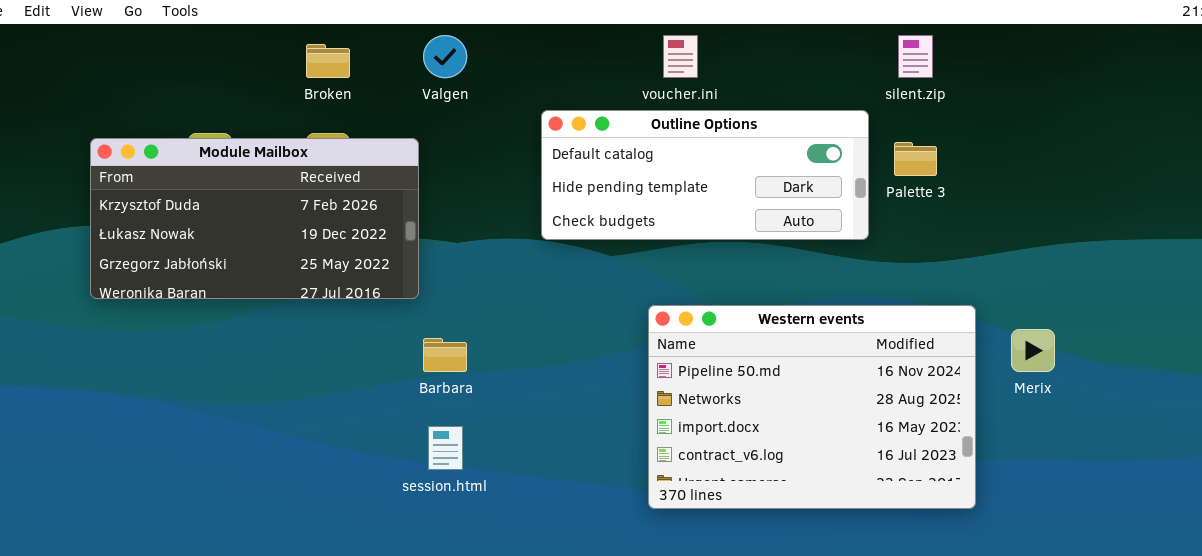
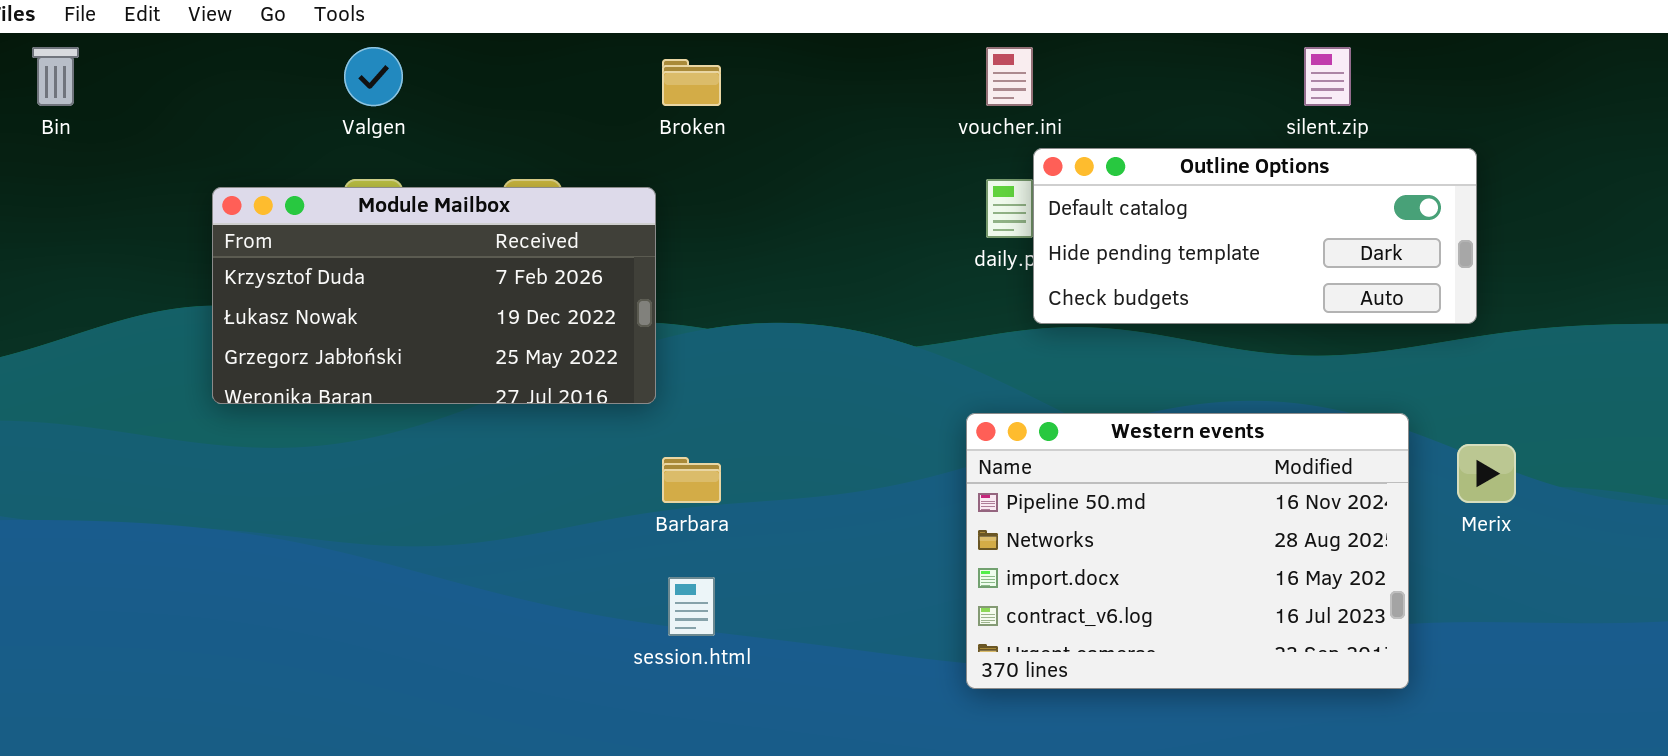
Valgen: [423,35,467,78] -> [344,47,403,106], moved
Broken: [306,44,350,78] -> [662,59,721,106], moved
Outline Options: [541,110,869,240] -> [1033,148,1477,324], moved

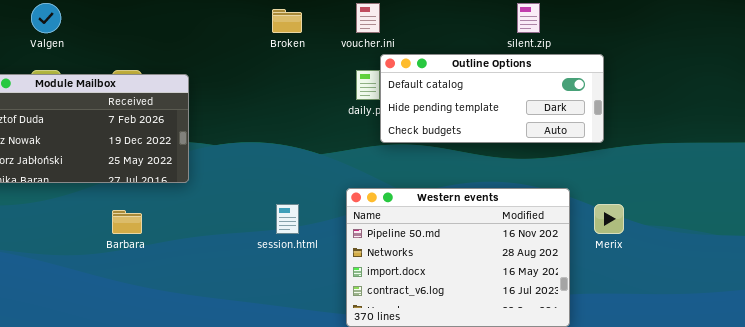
Broken: [662,59,721,106] -> [272,9,302,33], moved
Barbara: [662,457,721,503] -> [112,210,142,234], moved
session.html: [668,577,715,636] -> [276,204,299,234], moved

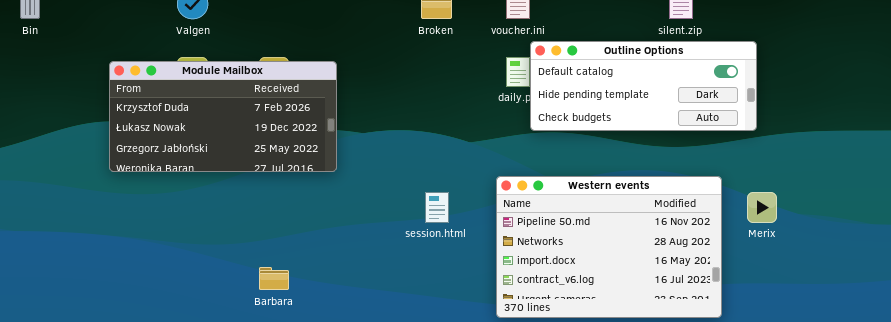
Barbara: [112,210,142,234] -> [259,267,289,290], moved

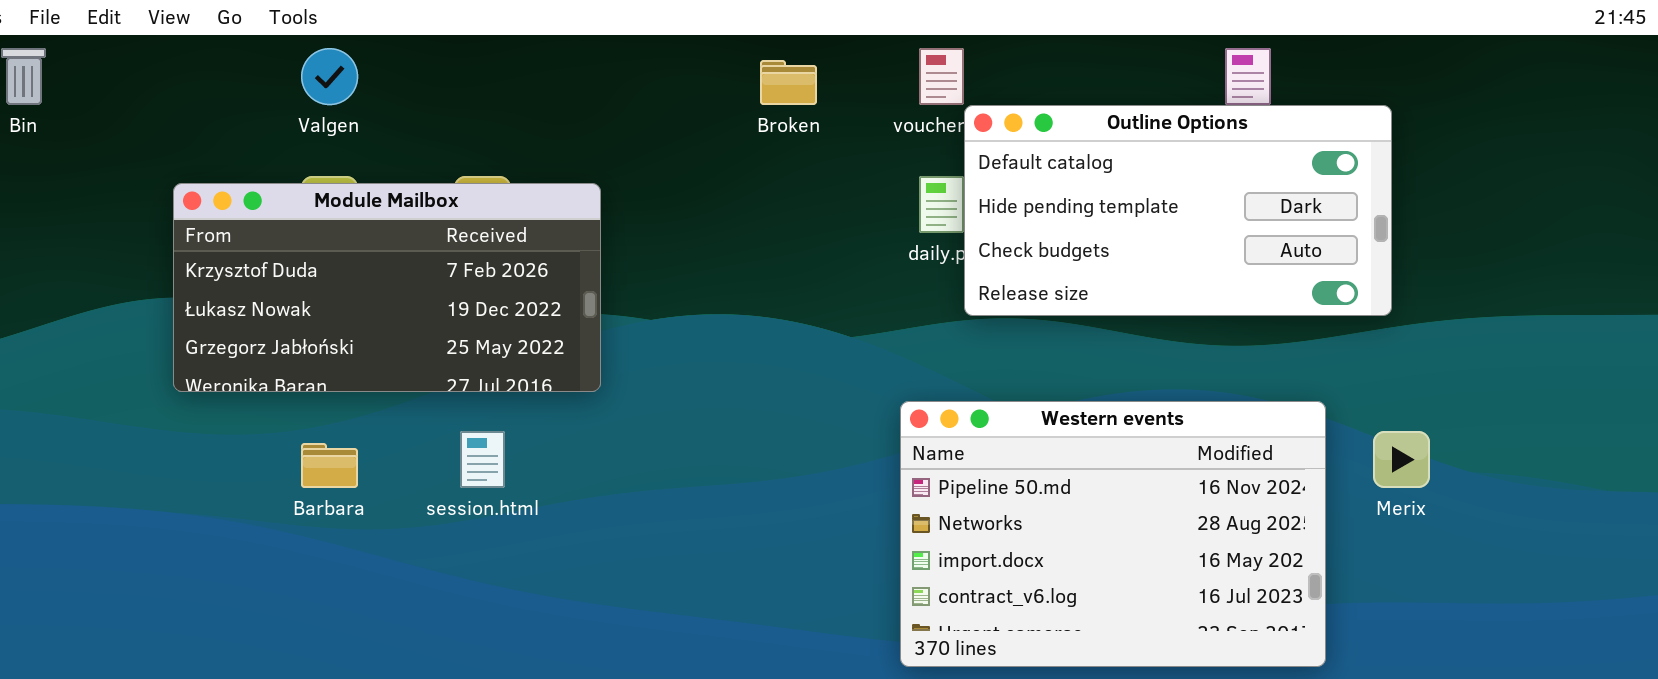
Outline Options: [530,41,757,131] -> [964,105,1392,316], resized
session.html: [425,192,449,223] -> [460,431,505,488], moved
Barbara: [259,267,289,290] -> [301,443,358,488], moved

